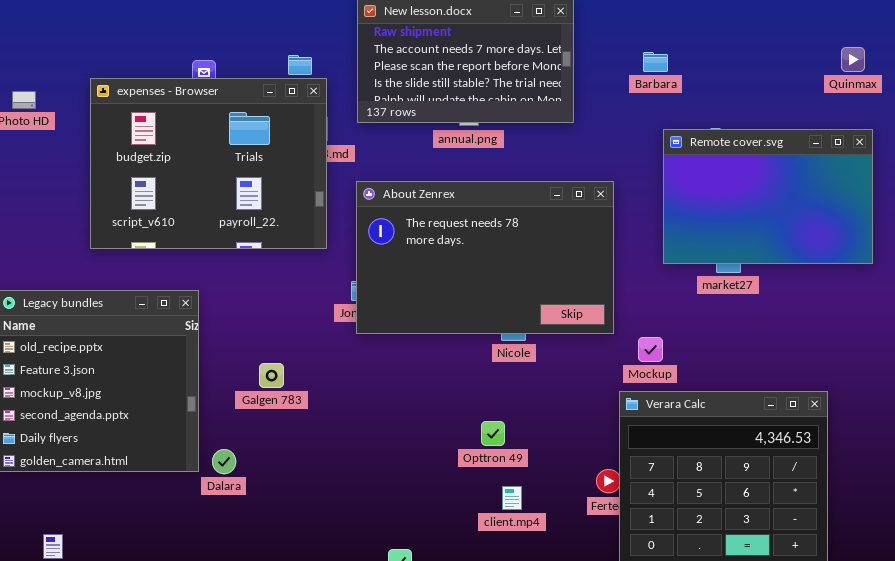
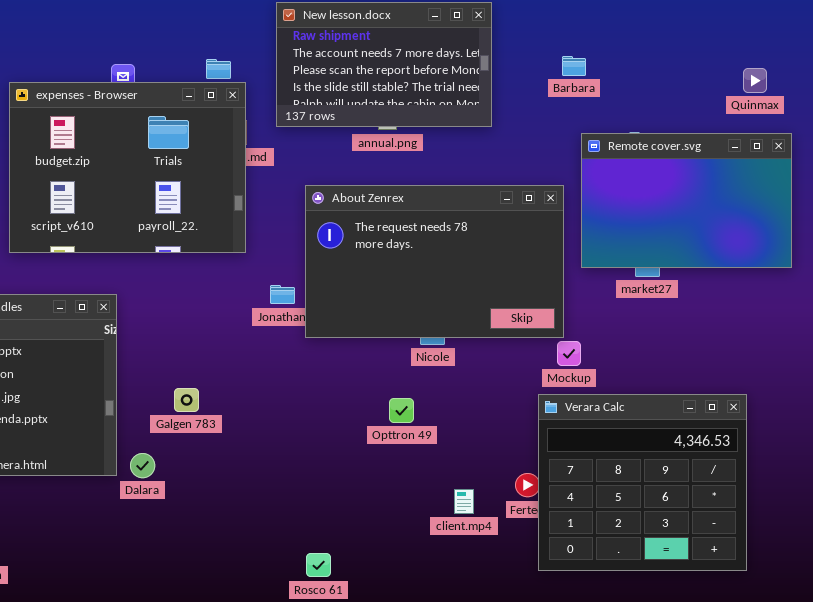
Quinmax: [841,47,865,72] -> [743,68,767,93], moved
About Zenrex: [356,181,614,334] -> [305,185,564,338], moved
Galgen 783: [259,363,284,388] -> [174,388,199,412], moved
Opttron 49: [481,421,505,446] -> [389,398,414,423], moved
client.mp4: [502,486,522,510] -> [454,489,474,514], moved

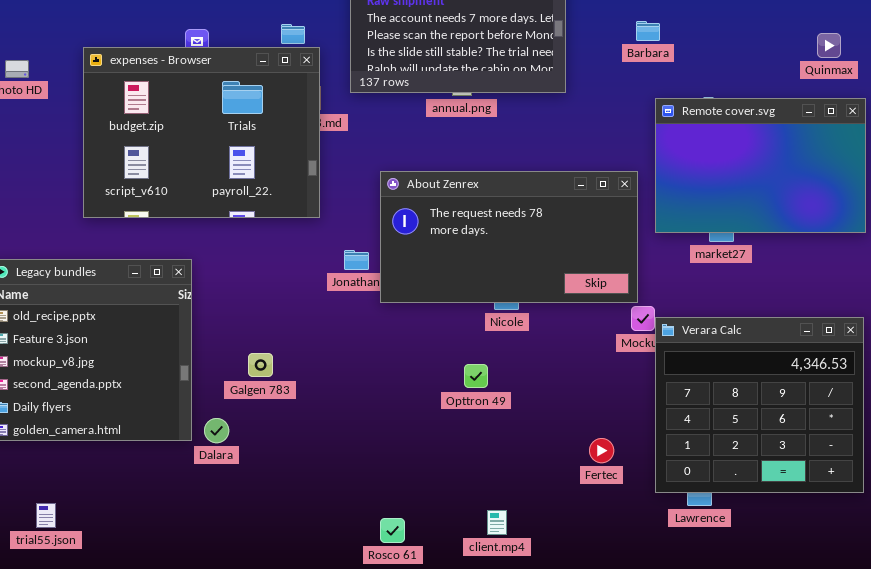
About Zenrex: [305,185,564,338] -> [380,171,638,303], resized
Verara Calc: [538,394,747,571] -> [655,317,864,493], moved
client.mp4: [454,489,474,514] -> [487,510,507,535], moved

